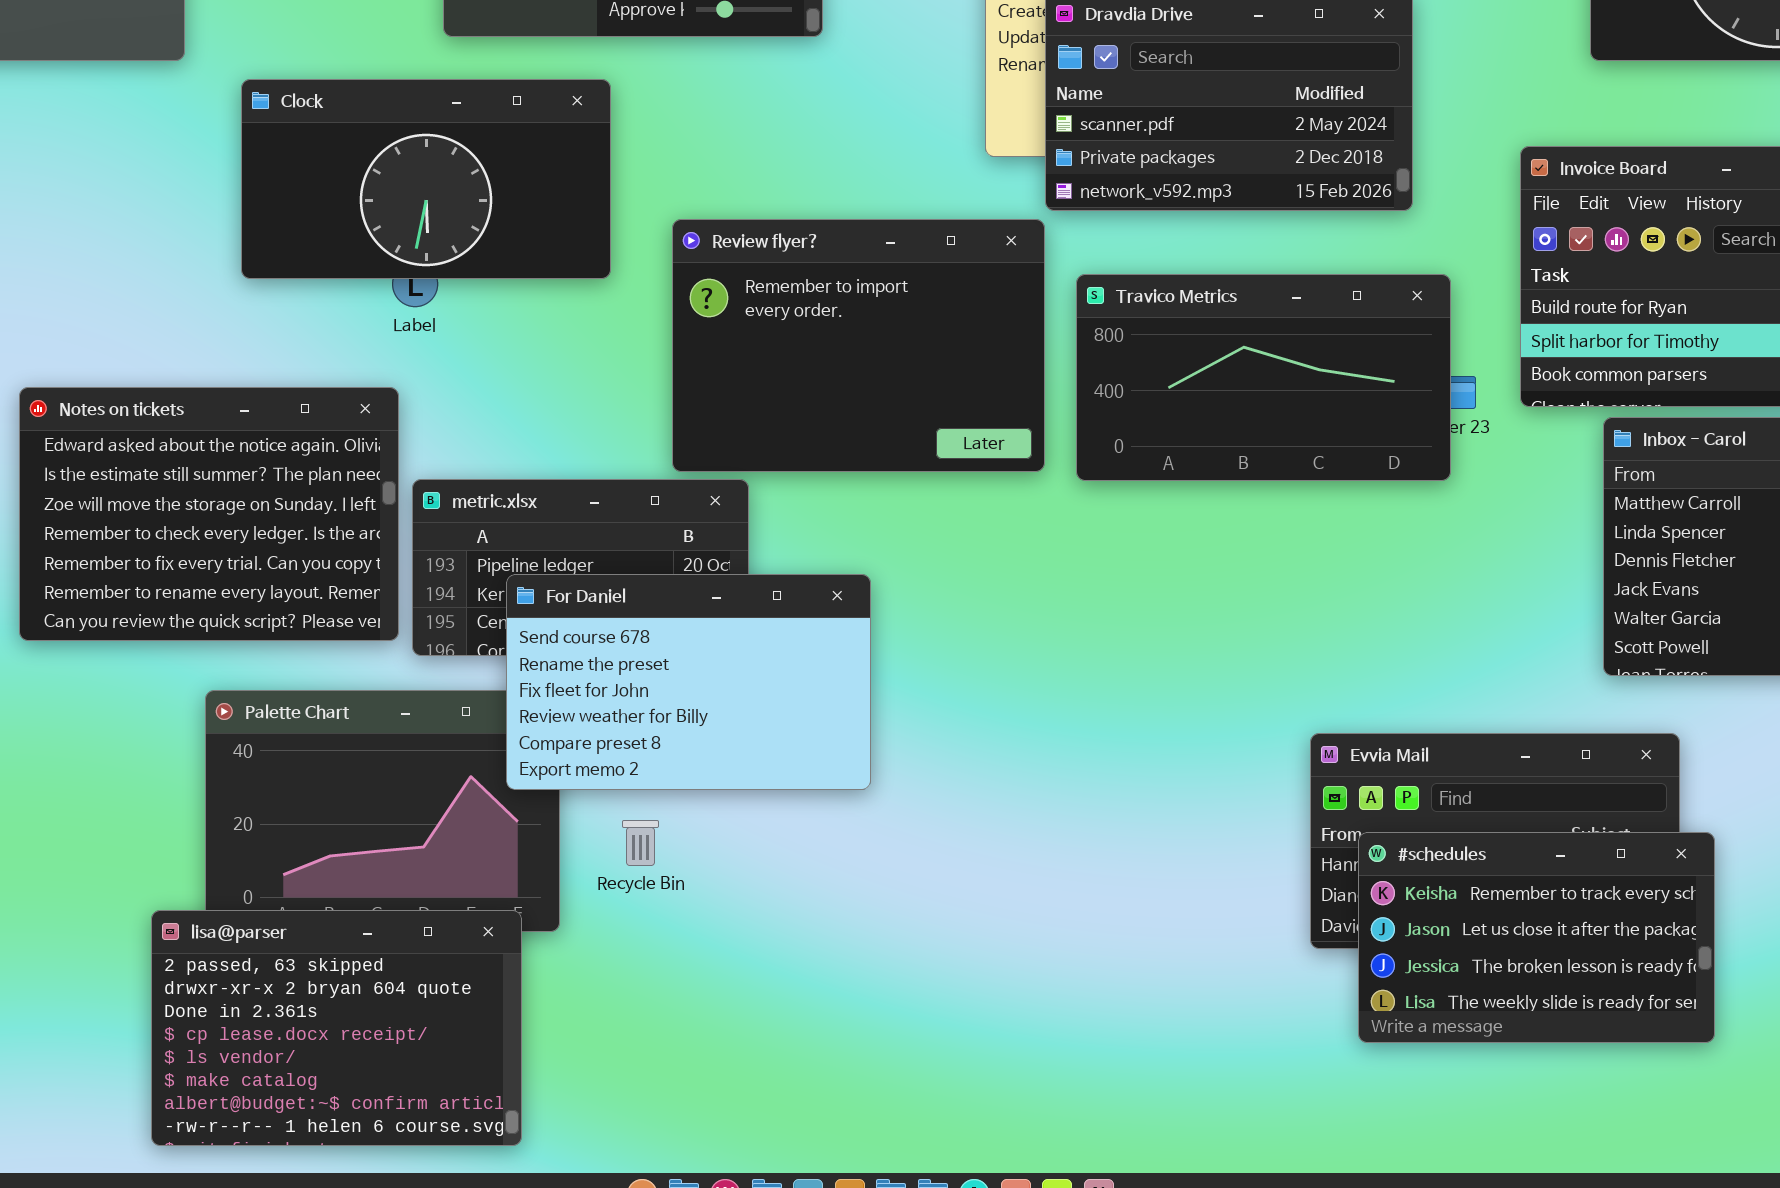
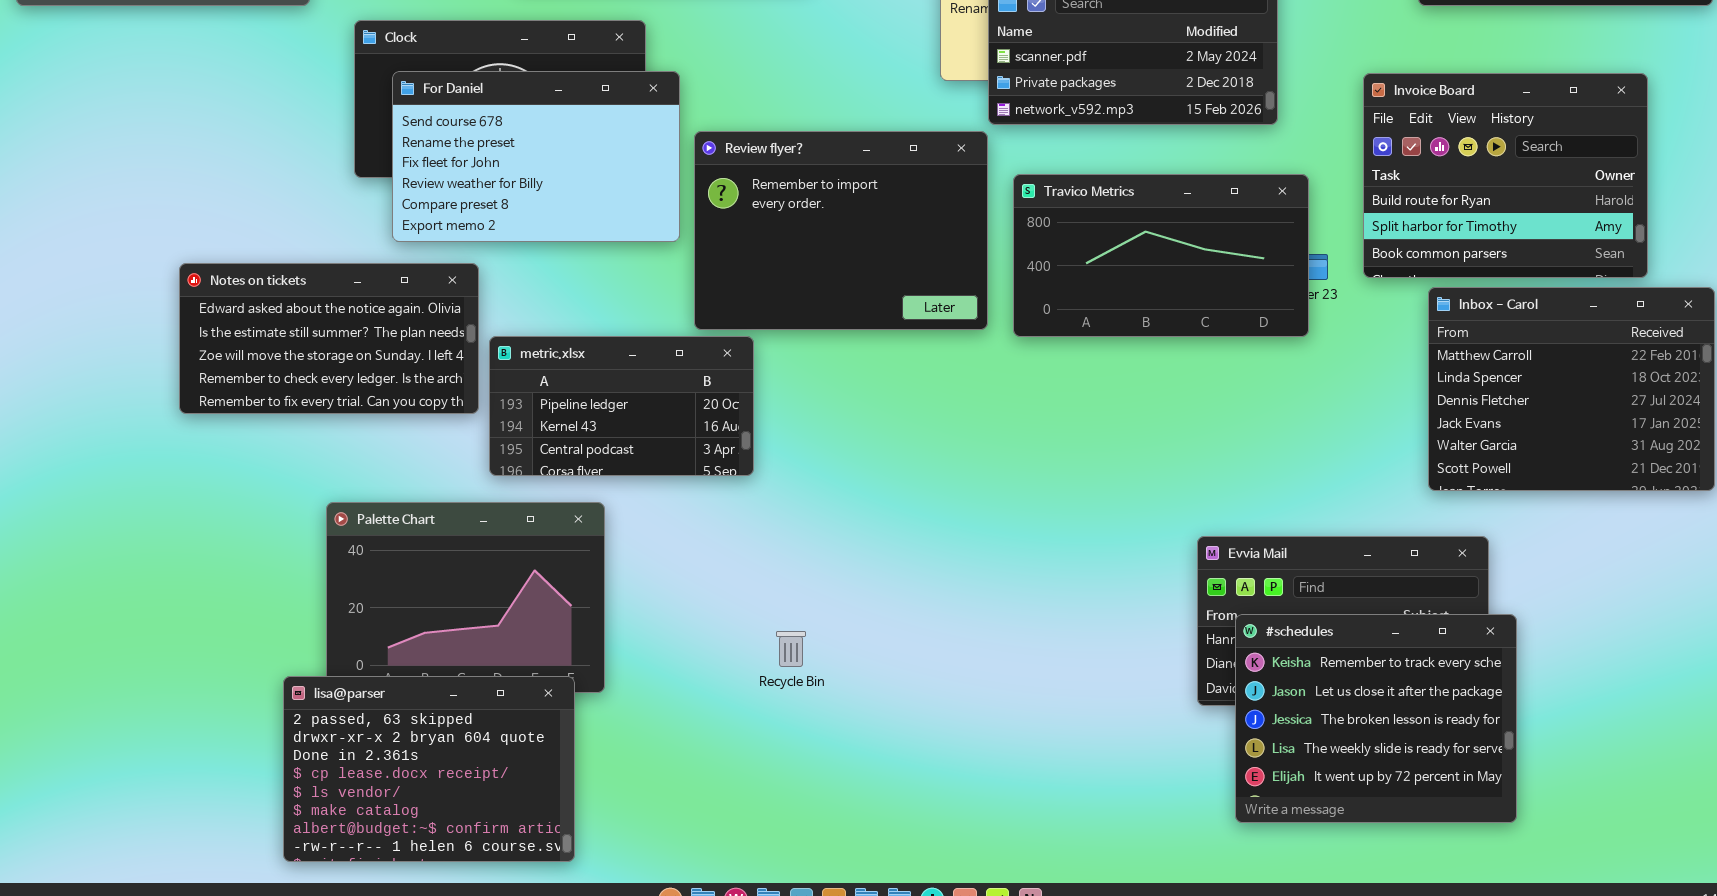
Notes on tickets: [19,387,399,641] -> [179,263,479,414], resized
For Daniel: [506,574,871,790] -> [392,71,680,242], moved
Recycle Bin: [622,820,659,866] -> [776,631,806,667], moved
#schedules: [1358,832,1715,1043] -> [1235,614,1517,823], resized

